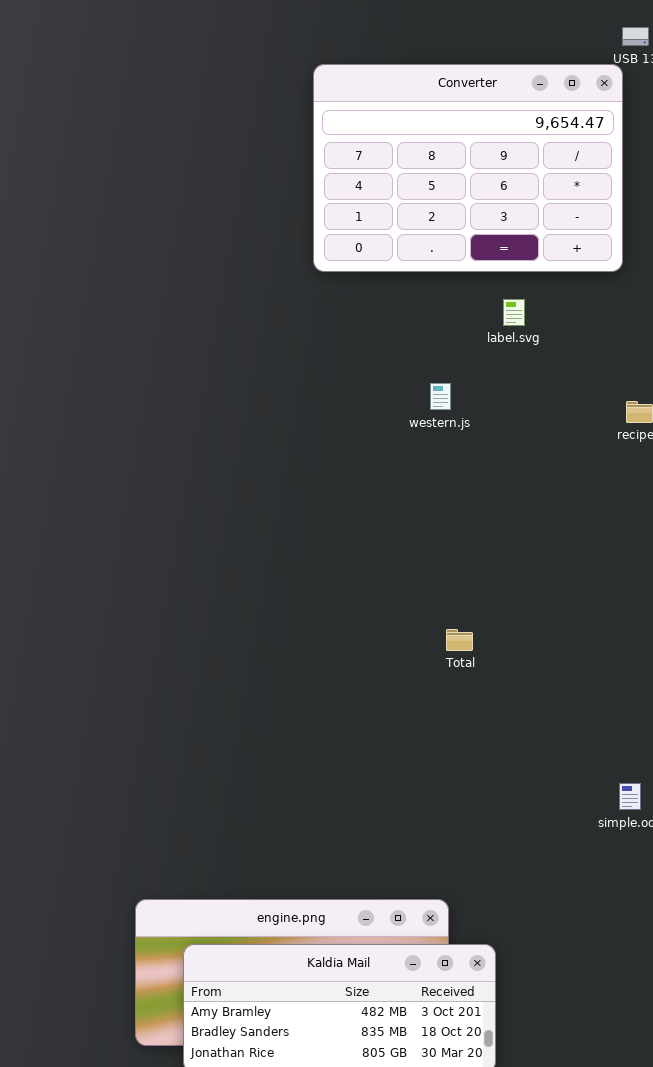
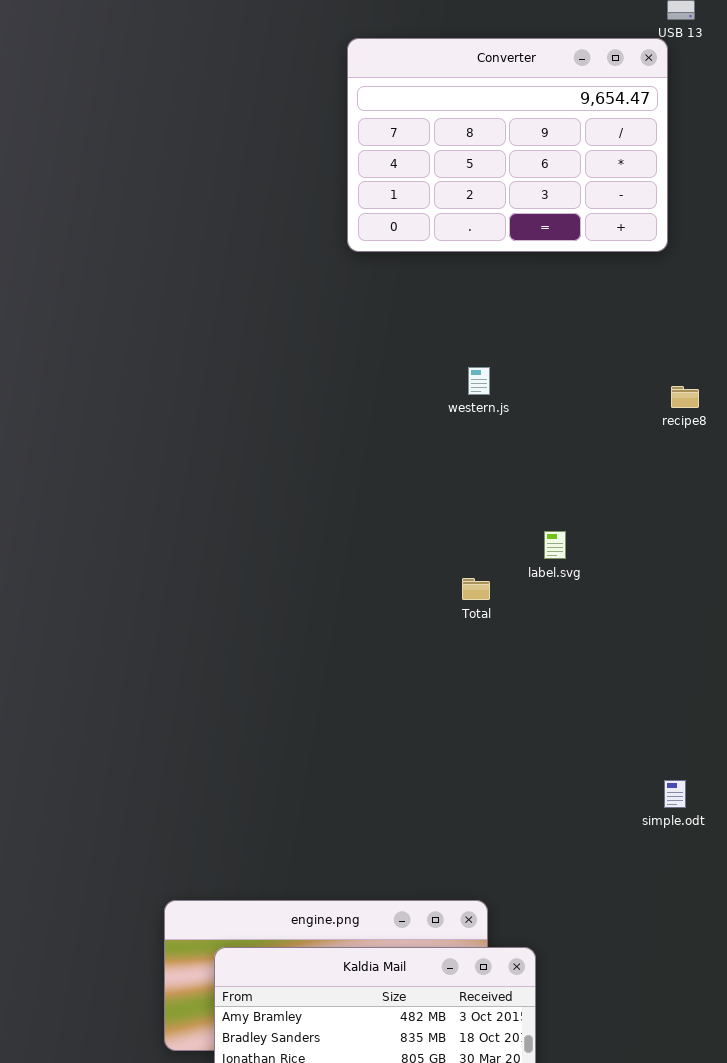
label.svg: [503,299,525,326] -> [544,531,566,559], moved
Total: [446,629,473,651] -> [462,578,490,600], moved

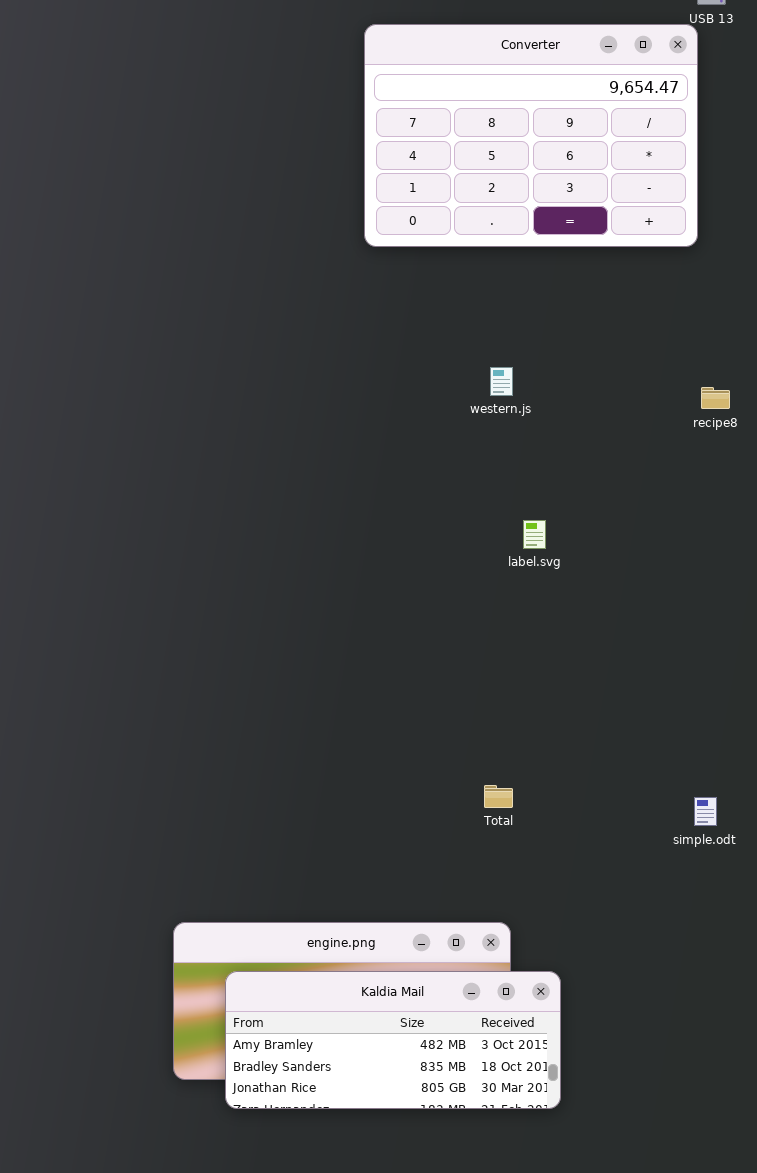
label.svg: [544,531,566,559] -> [523,520,546,549], moved
Total: [462,578,490,600] -> [484,785,513,808], moved

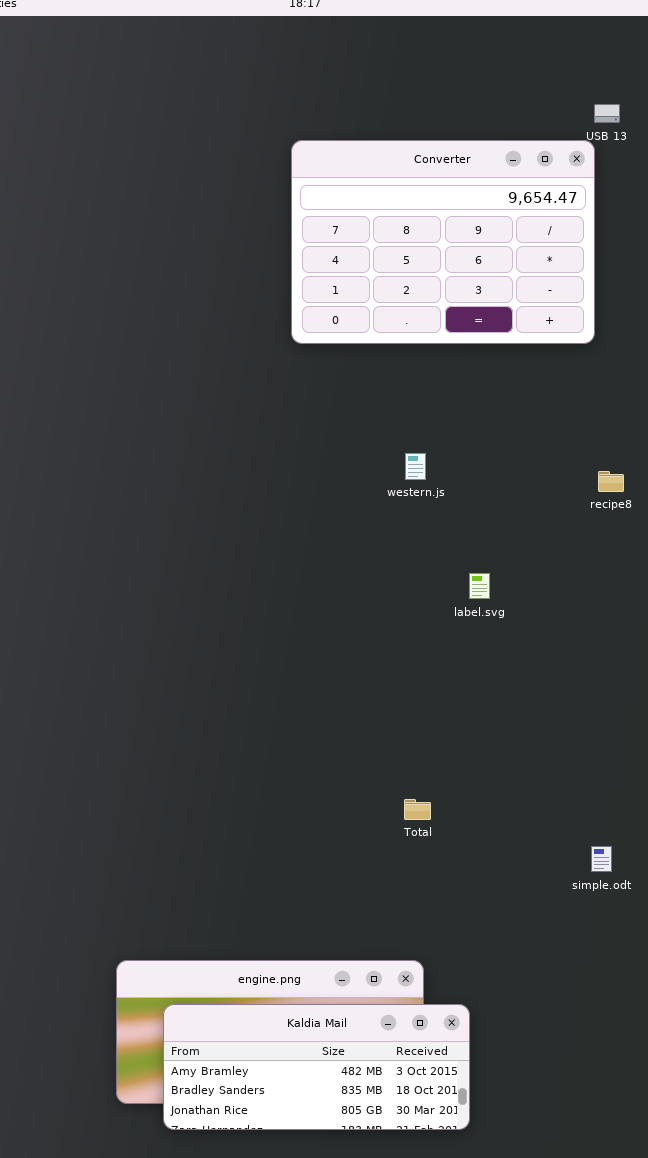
label.svg: [523,520,546,549] -> [469,573,490,599], moved
Total: [484,785,513,808] -> [404,799,431,820], moved

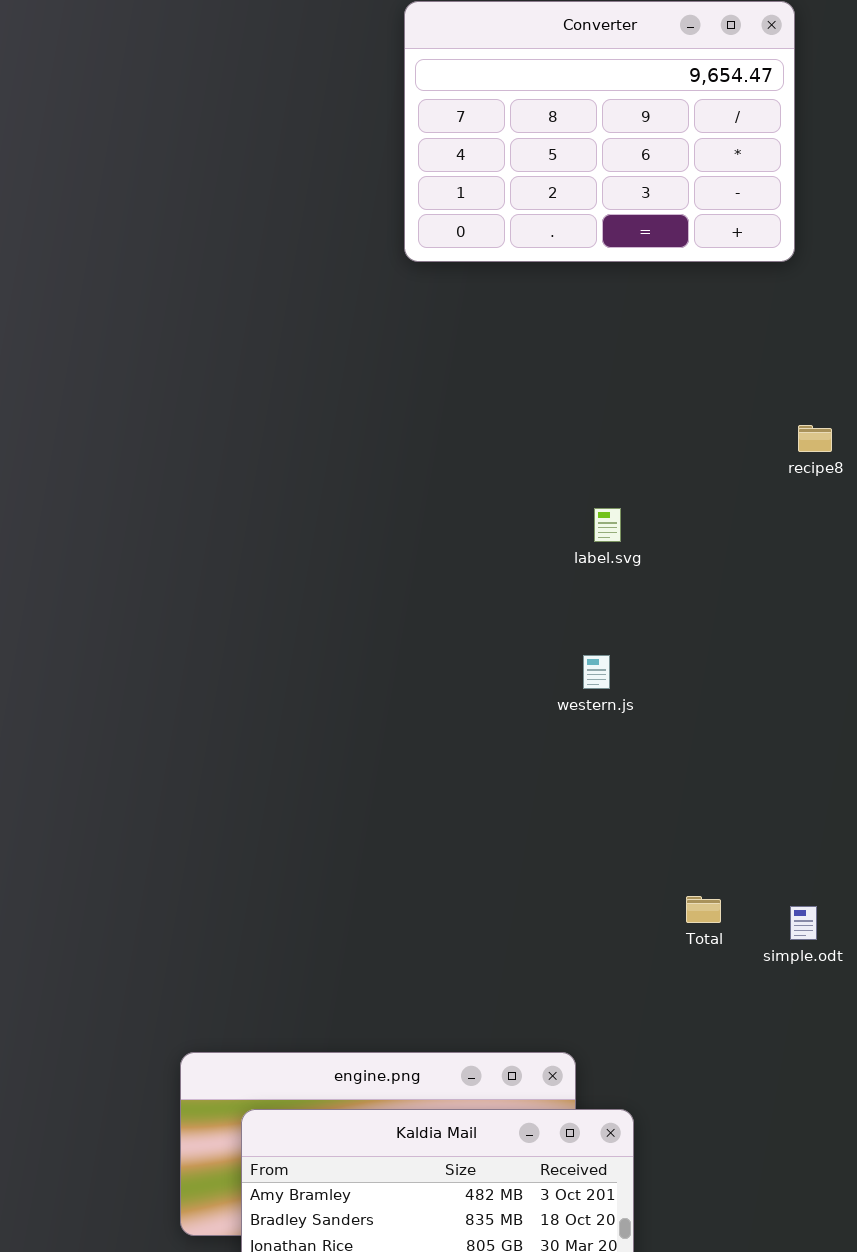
western.js: [405,453,426,480] -> [583,655,610,689], moved
label.svg: [469,573,490,599] -> [594,508,621,542], moved
Total: [404,799,431,820] -> [686,896,721,923], moved

